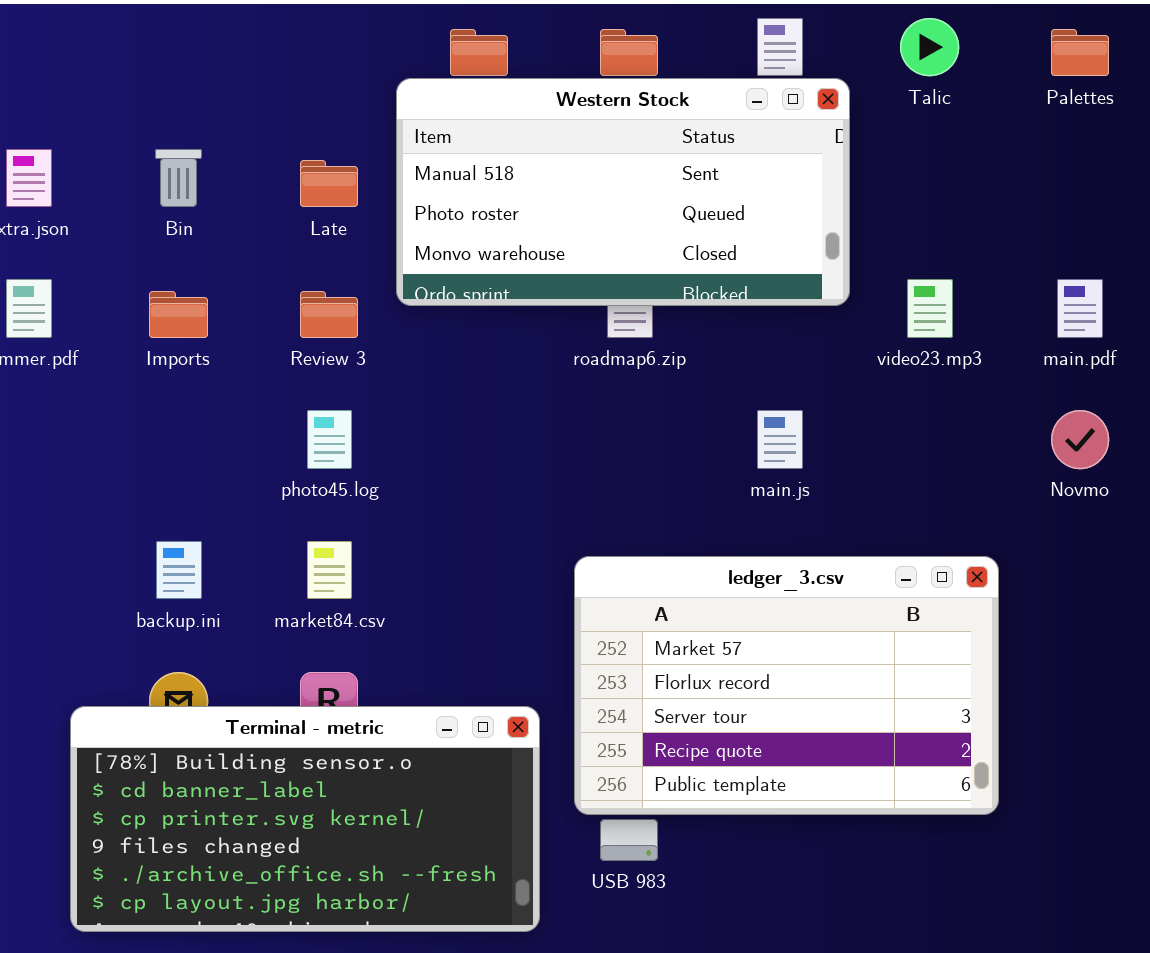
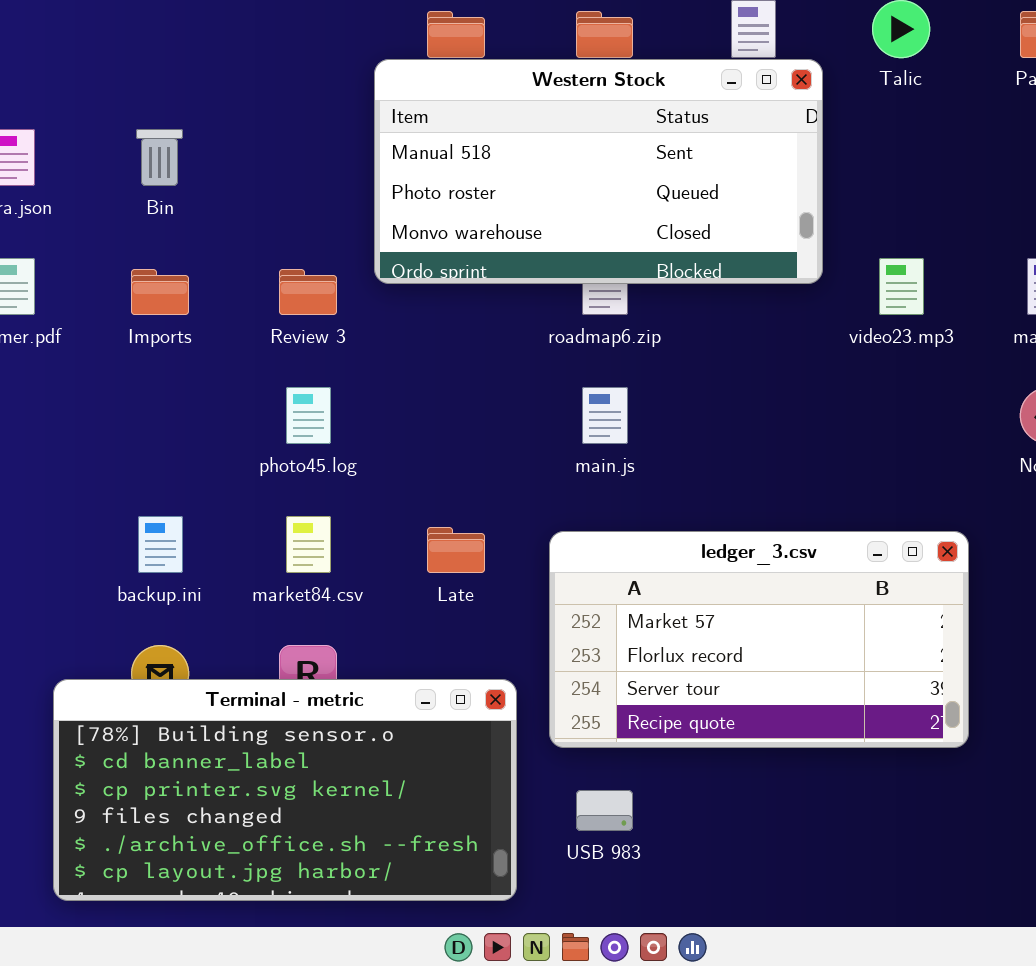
Late: [300,160,358,207] -> [427,527,485,573], moved
main.js: [757,410,803,469] -> [582,387,628,444], moved
ledger_3.csv: [574,556,999,815] -> [549,531,969,748], resized

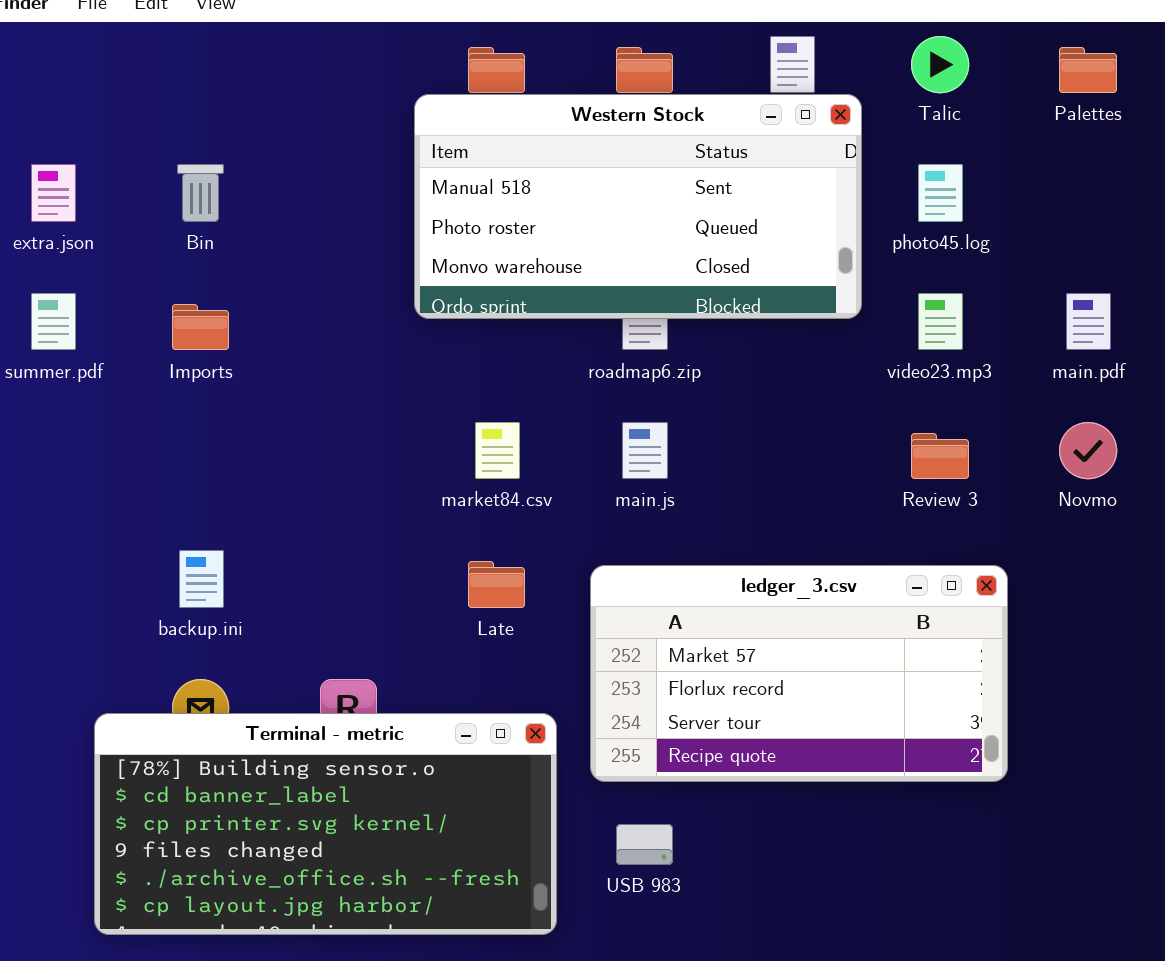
Review 3: [279,269,337,315] -> [911,433,969,479], moved
photo45.log: [286,387,331,444] -> [918,164,963,222], moved
market84.csv: [286,516,331,573] -> [475,422,520,479], moved

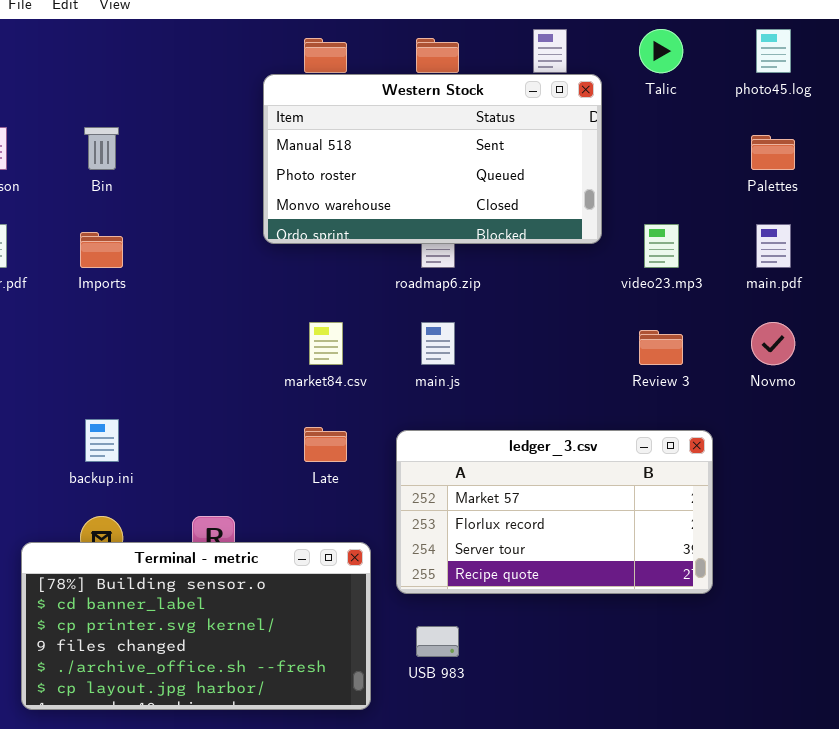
Palettes: [1059,47,1117,93] -> [751,135,795,170], moved
photo45.log: [918,164,963,222] -> [756,29,791,73], moved

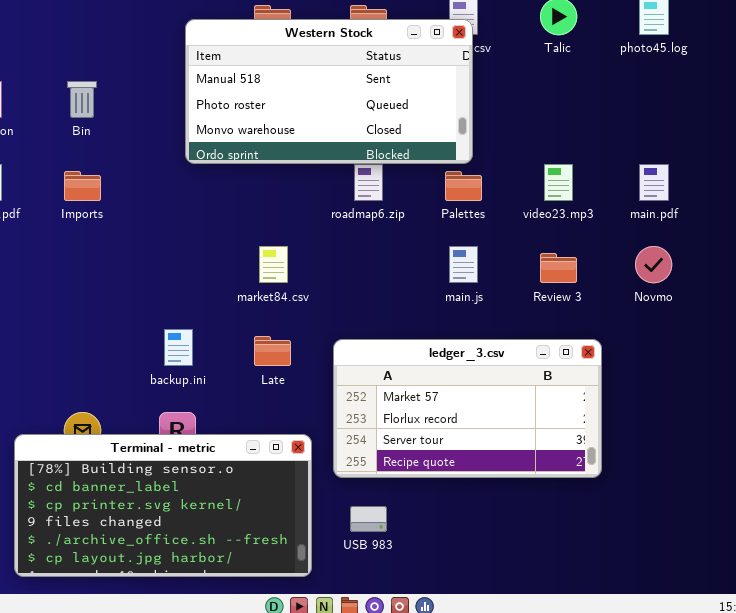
Western Stock: [263,74,602,244] -> [185,19,473,164], moved
Palettes: [751,135,795,170] -> [445,171,482,201], moved
main.js: [421,322,455,365] -> [449,246,478,283], moved
backup.ini: [85,419,119,462] -> [164,329,193,366], moved

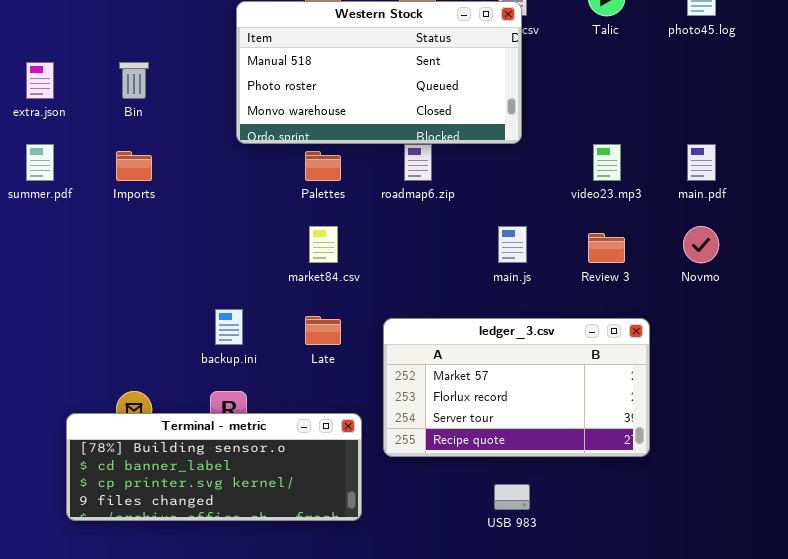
Palettes: [445,171,482,201] -> [305,151,341,181], moved
Terminal - metric: [14,434,312,577] -> [66,413,362,521], resized
USB 983: [350,506,387,532] -> [494,484,530,510], moved

